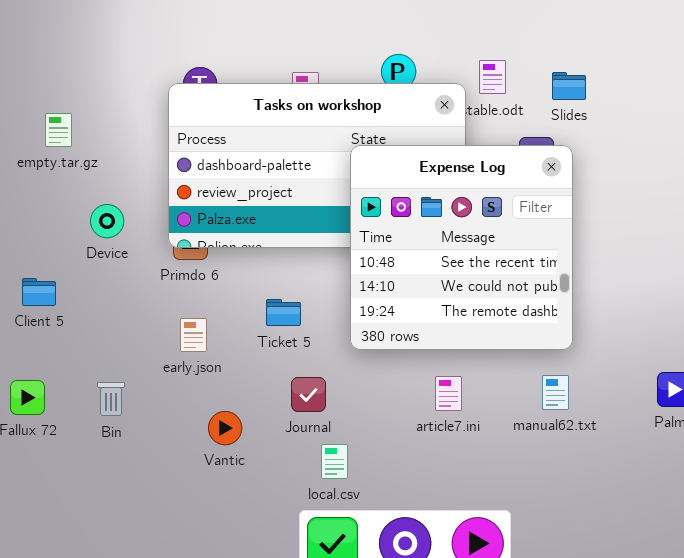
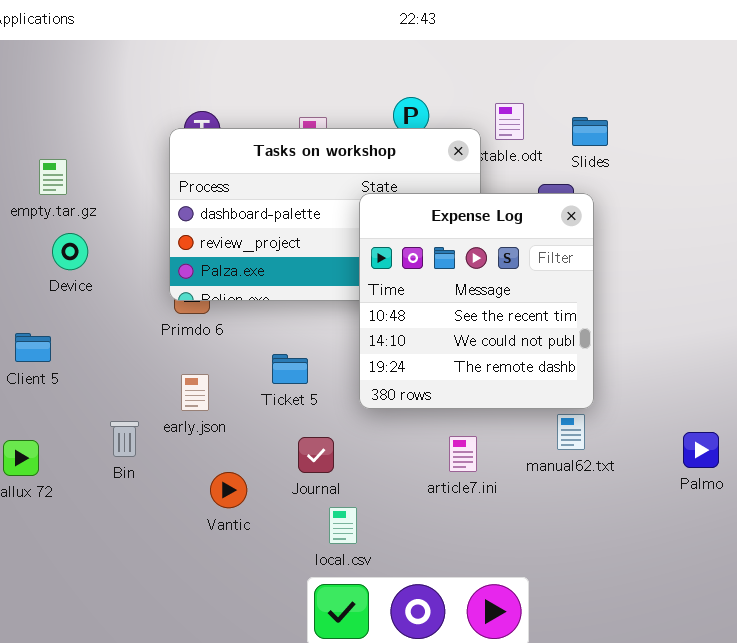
Device: [90,204,124,238] -> [52,233,88,270], moved
manual62.txt: [542,375,569,410] -> [557,414,585,450], moved
Bin: [97,382,125,416] -> [110,421,139,457], moved

